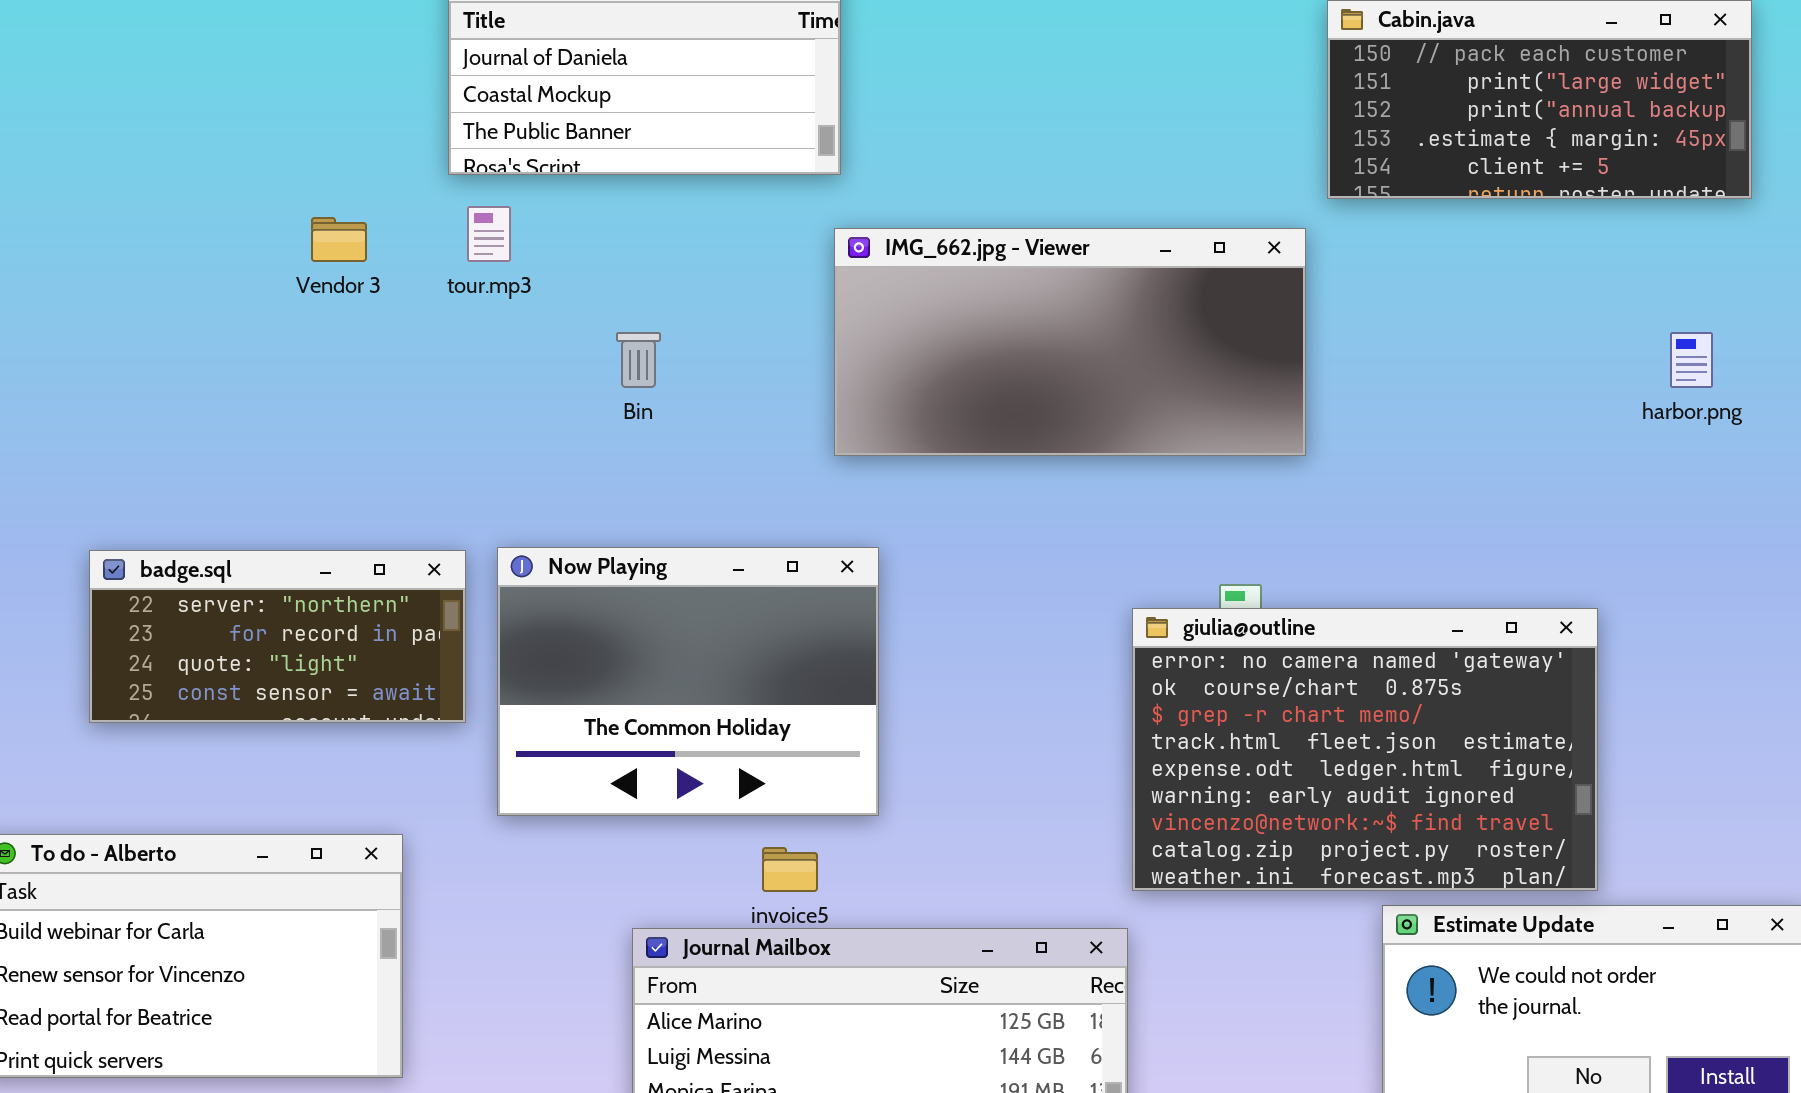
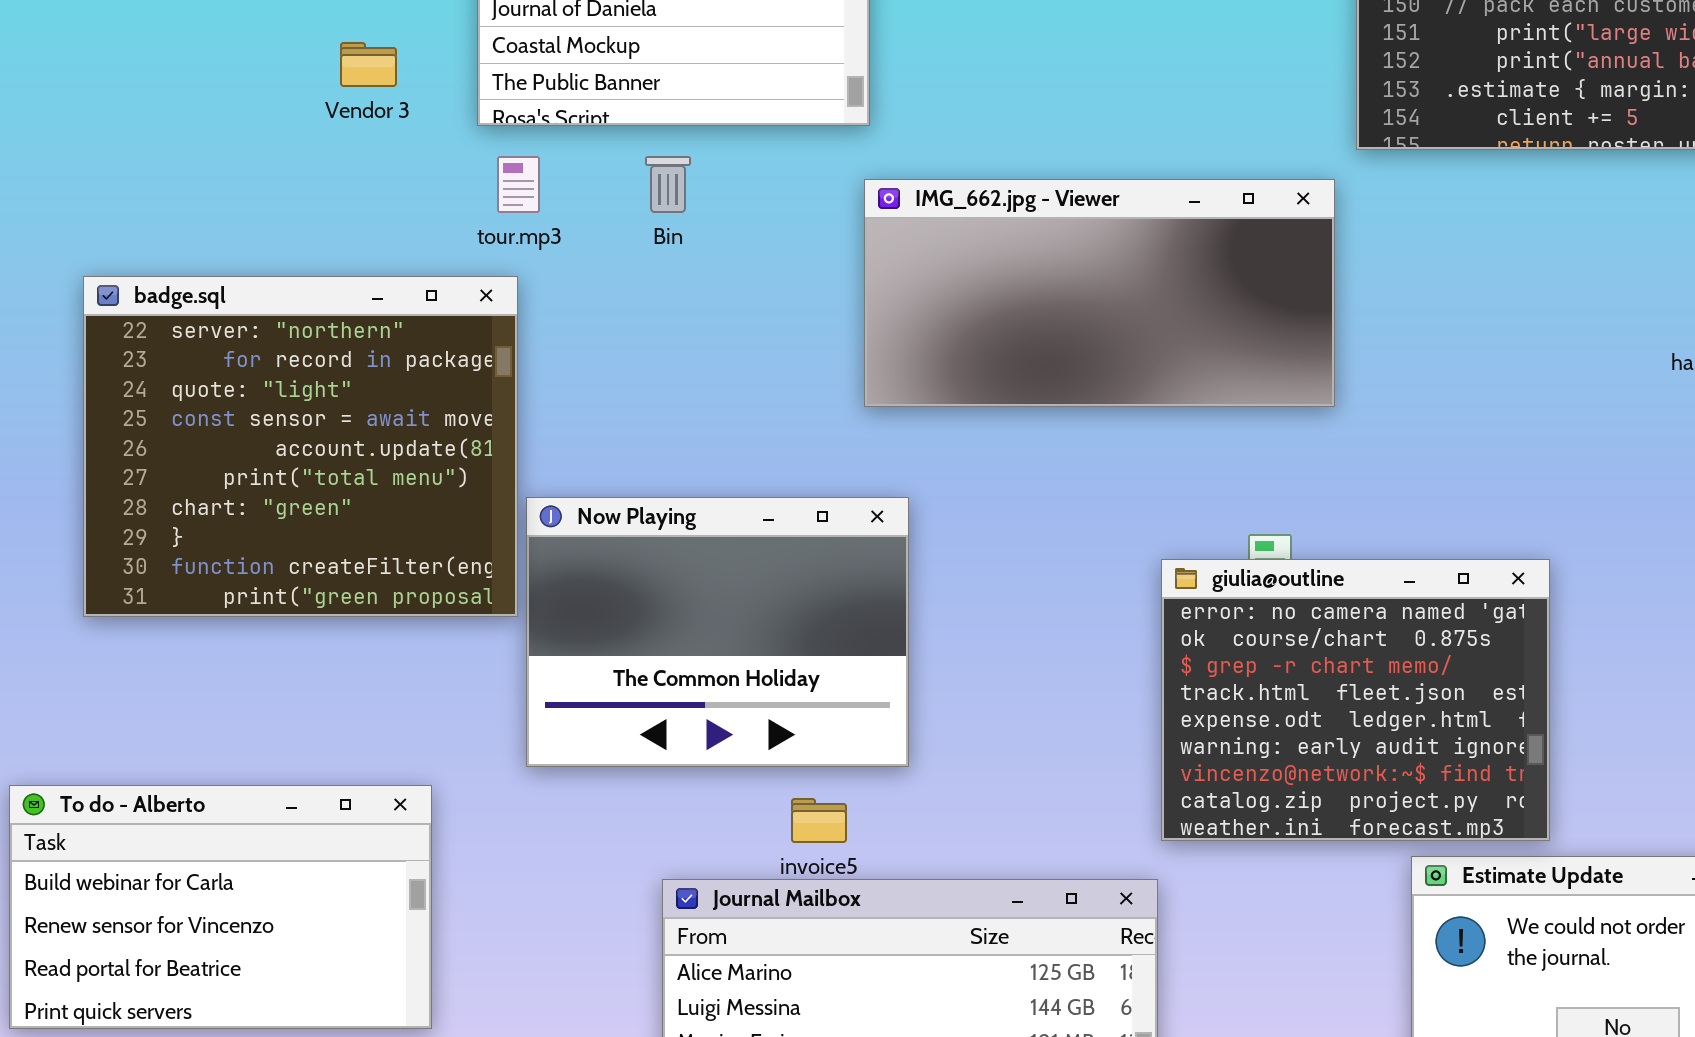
Vendor 3: [311,217,367,262] -> [340,42,397,87], moved
Bin: [616,332,661,388] -> [645,156,691,213], moved
badge.sql: [89,550,466,723] -> [83,276,518,617], moved, resized
giulia@outline: [1132,608,1598,891] -> [1161,559,1550,841], resized

